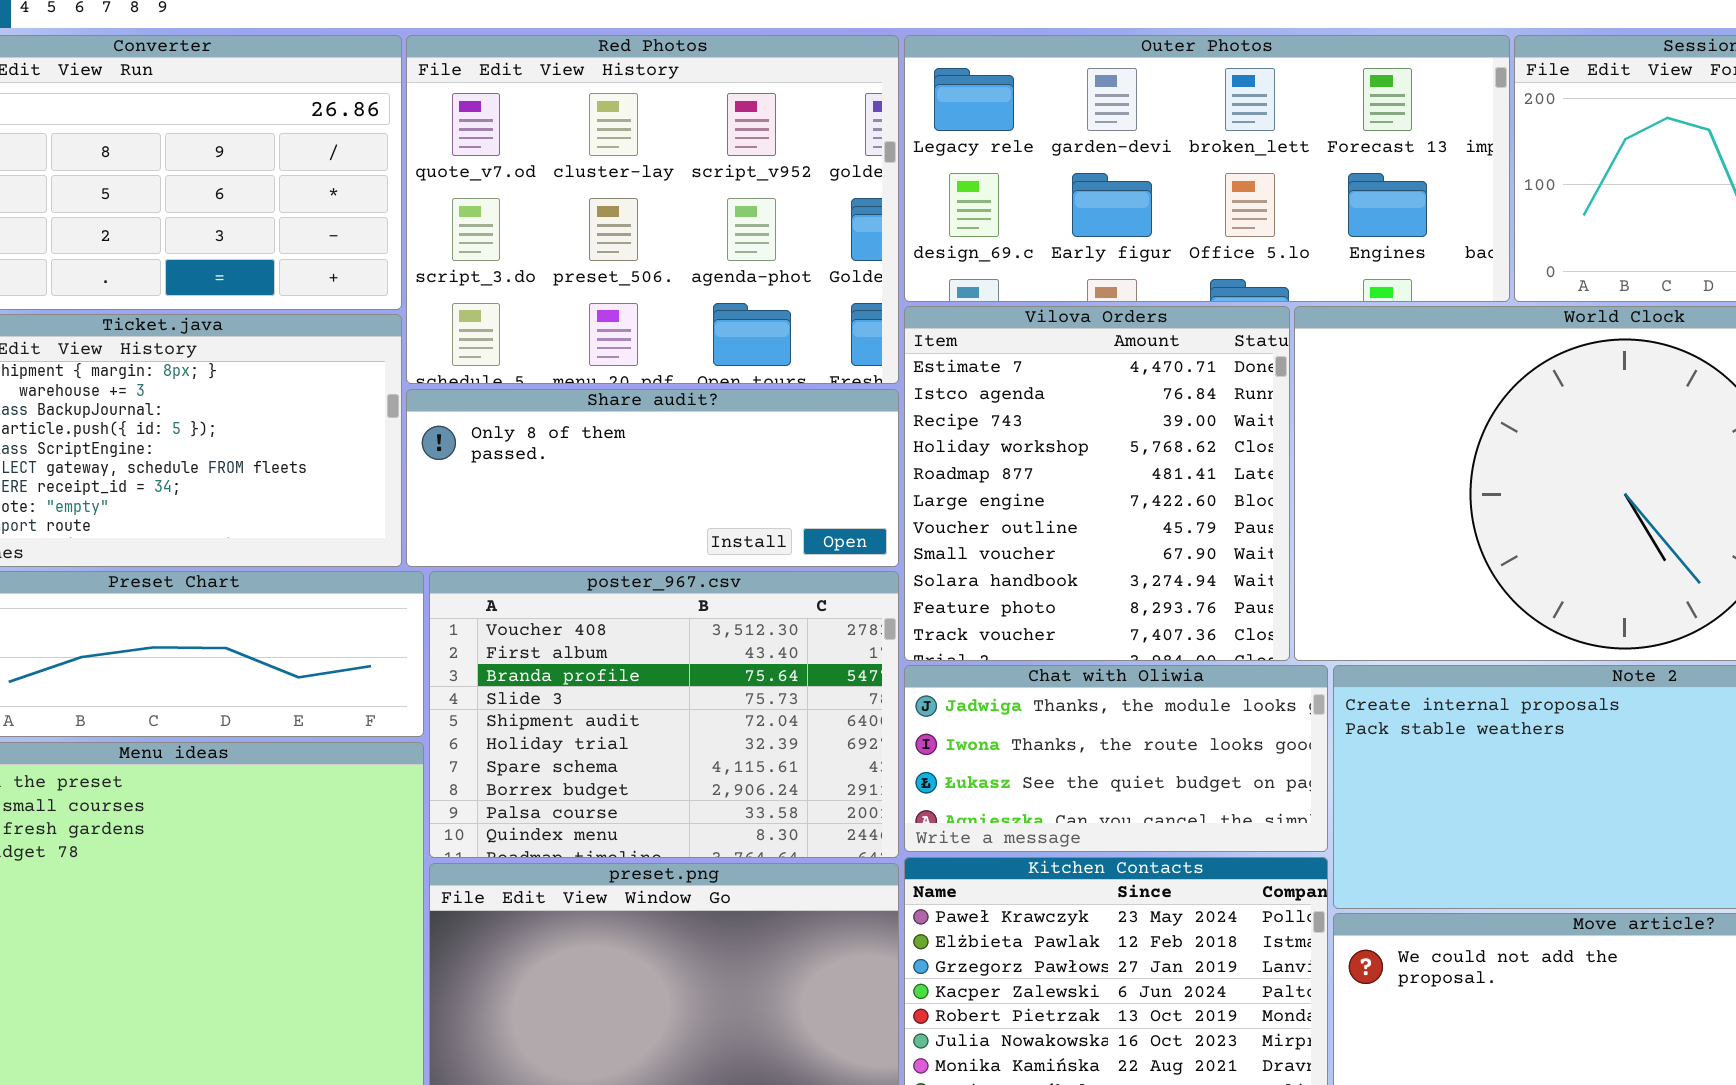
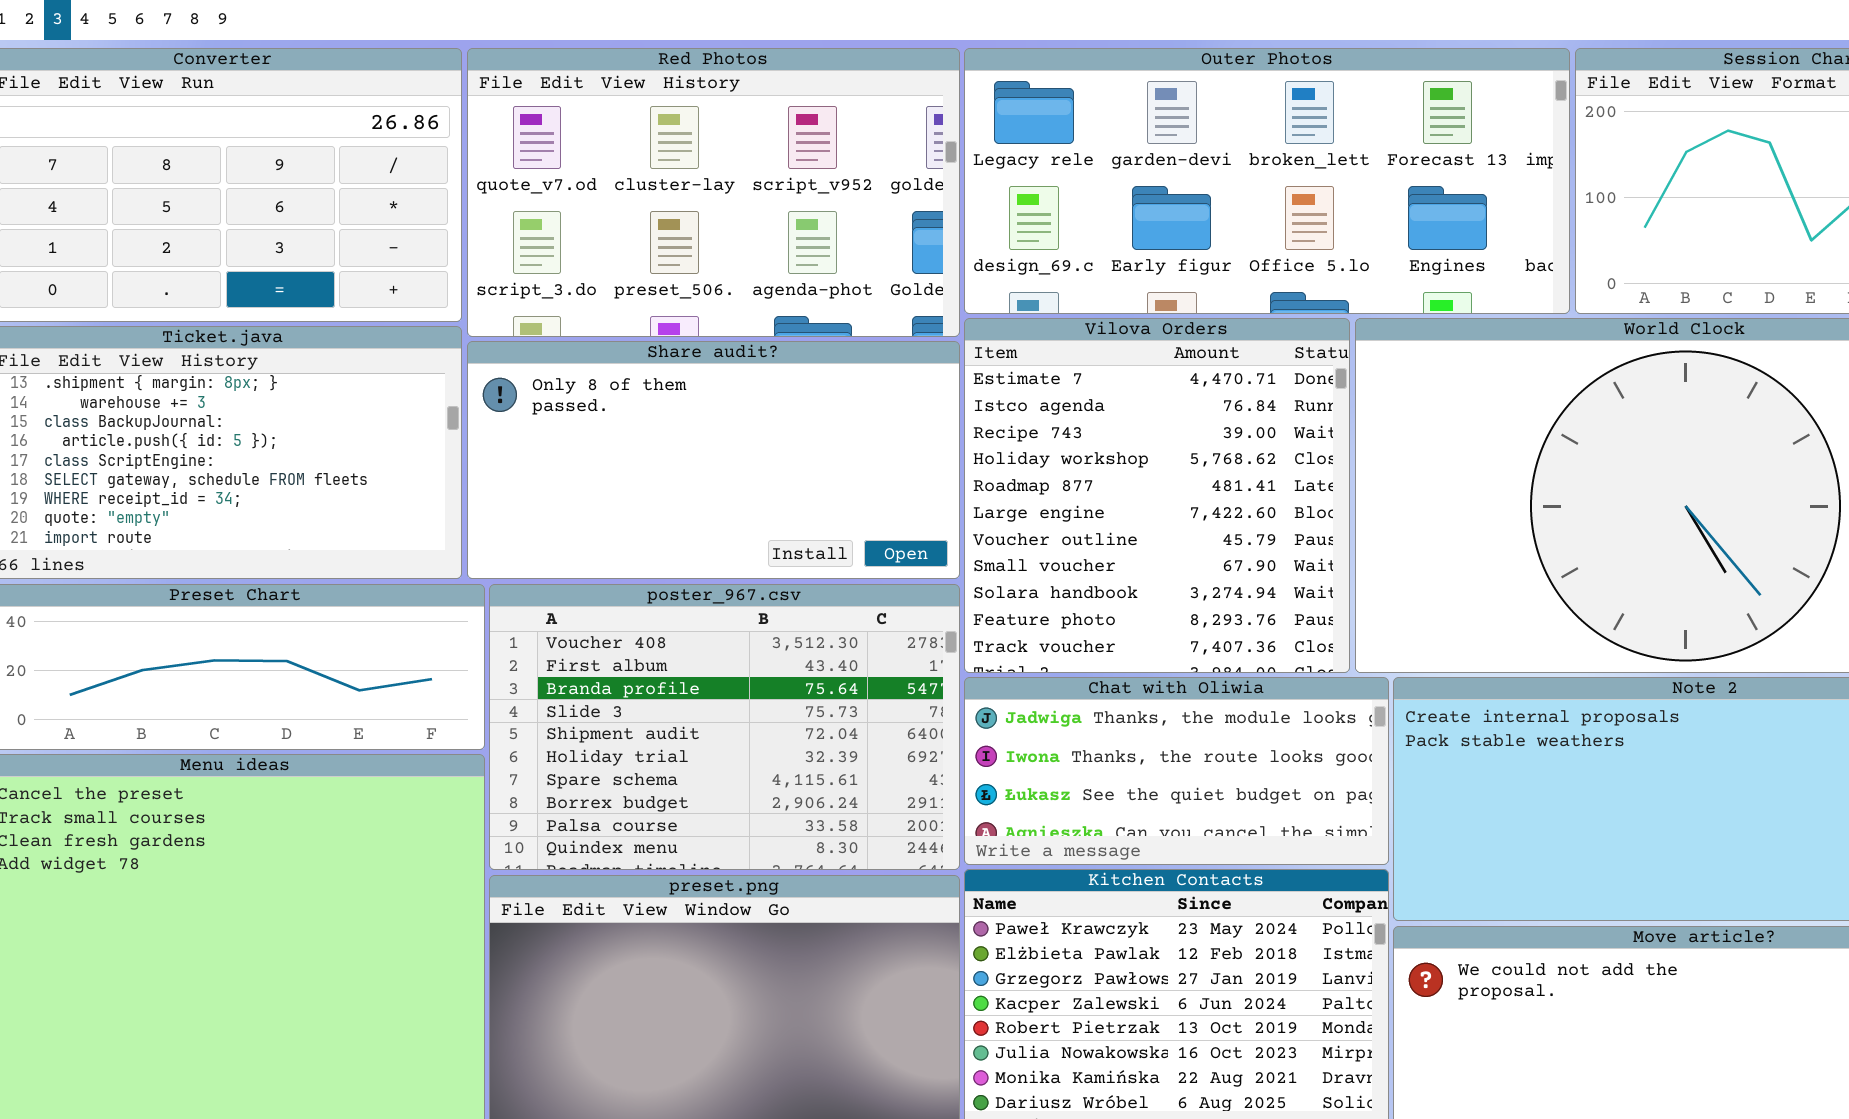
Red Photos: [406,35,899,384] -> [467,48,960,337], resized
Share audit?: [406,389,899,567] -> [467,341,960,579], resized

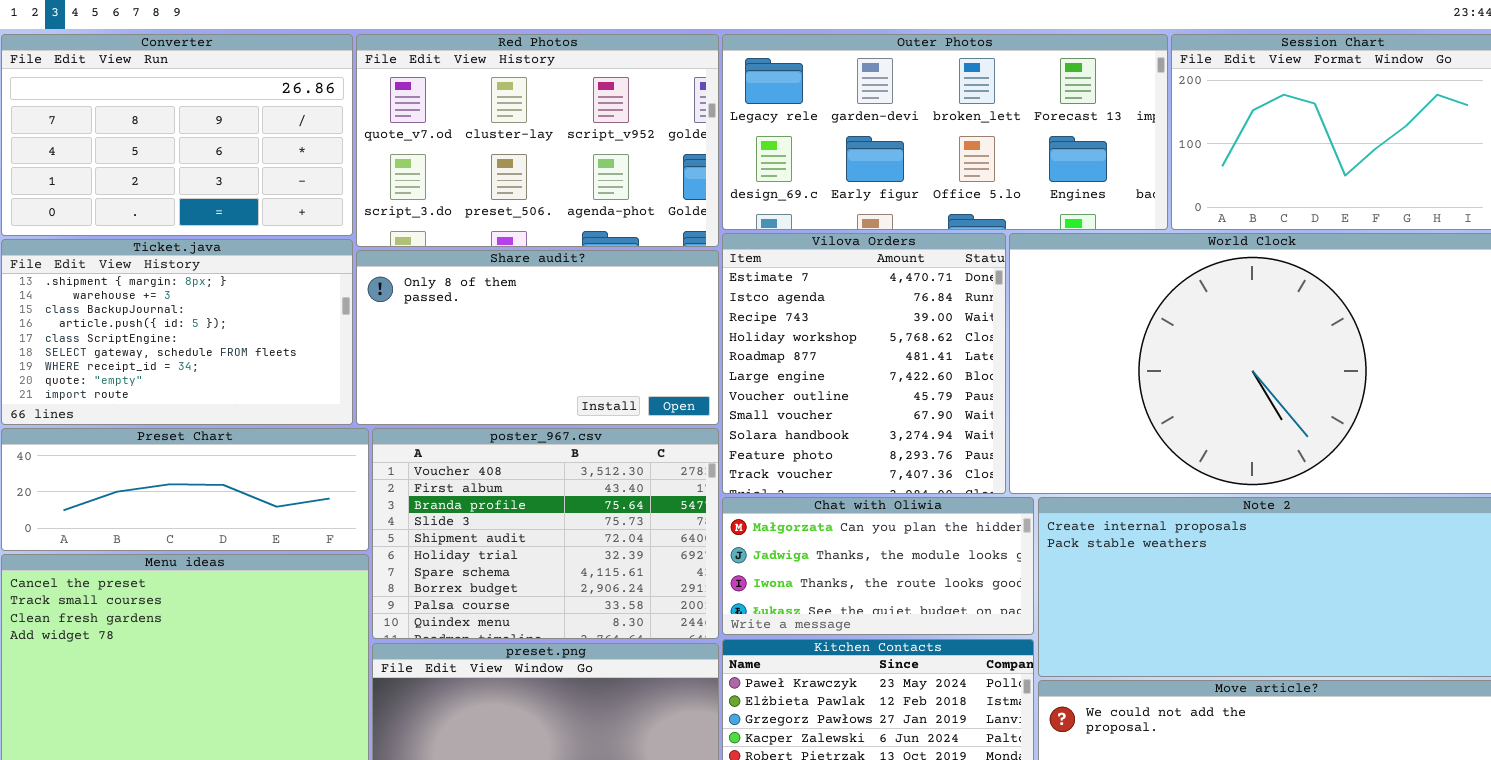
Chat with Oliwia: [964,677,1389,865] -> [722,497,1034,635], scrolled up 1 row

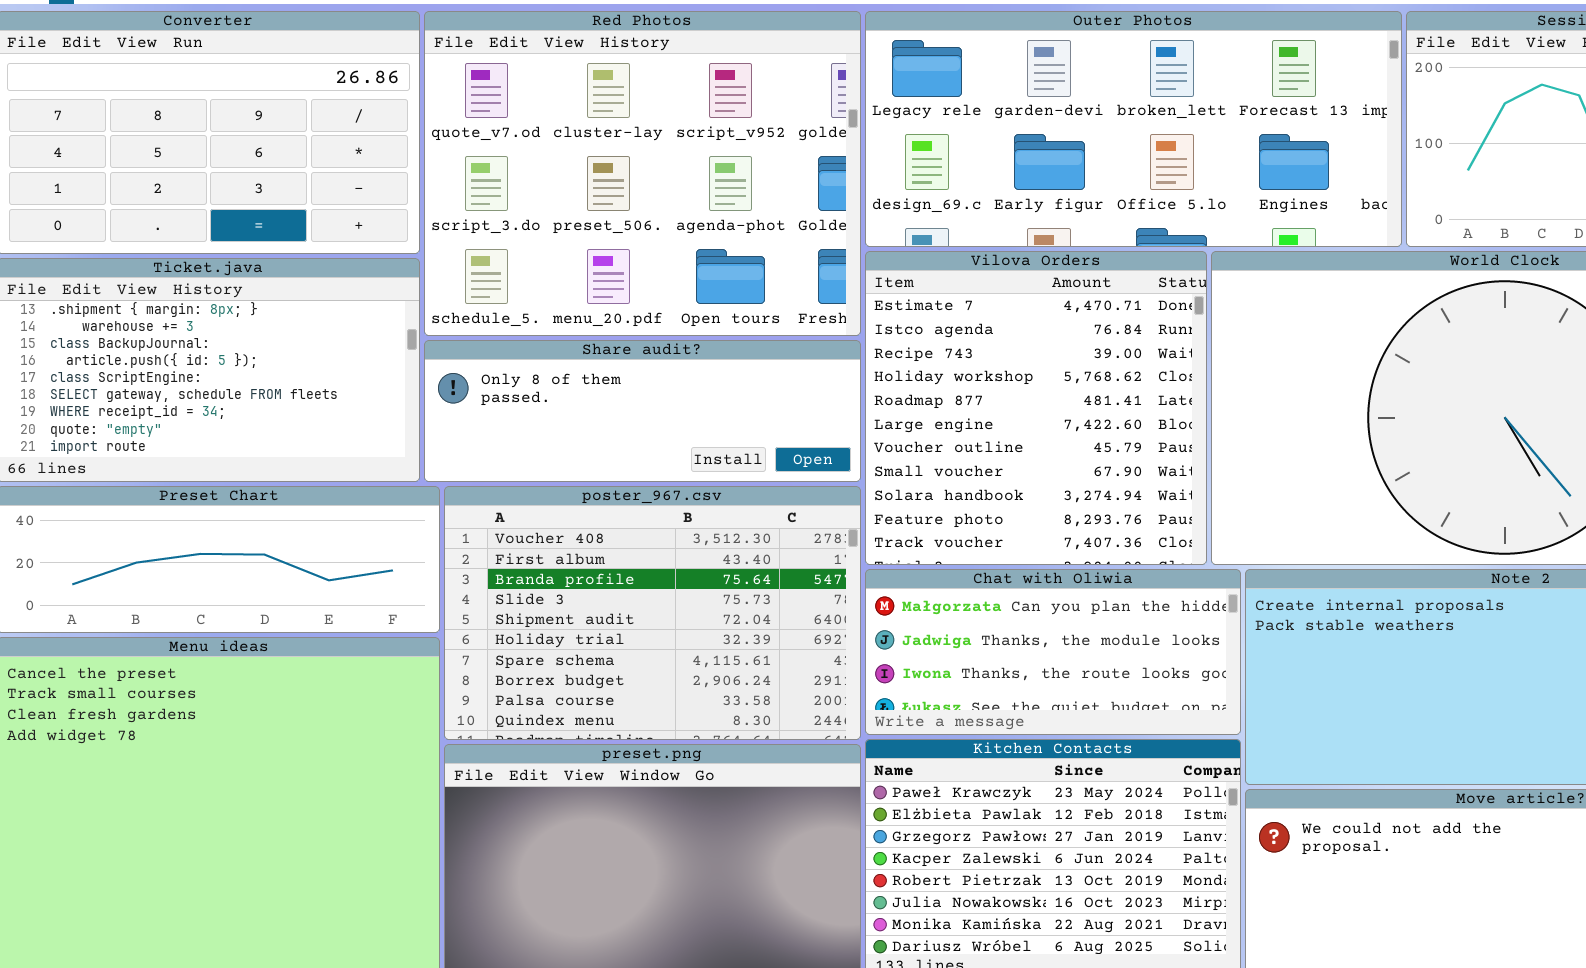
Red Photos: [356,34,719,247] -> [424,11,861,336], resized
Share audit?: [356,250,719,425] -> [424,340,861,482], resized

